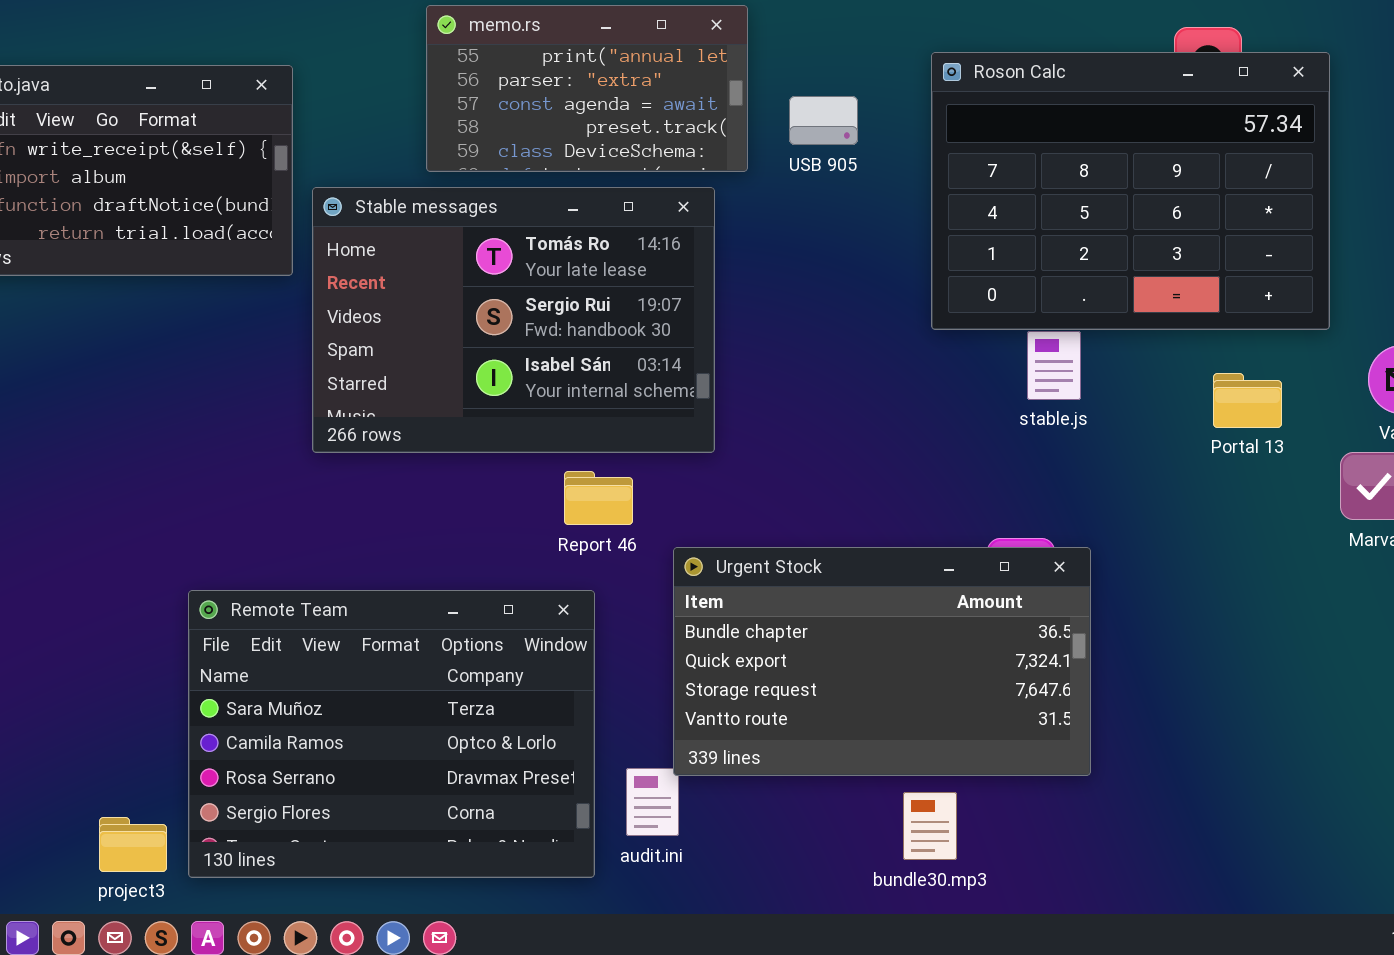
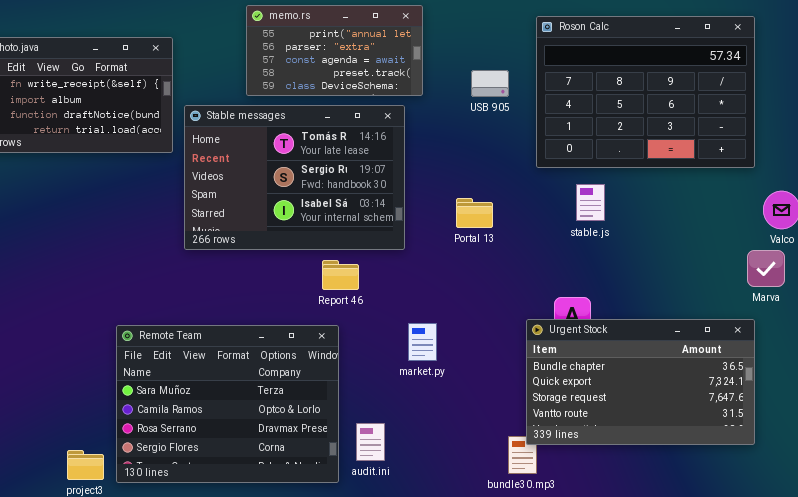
Roson Calc: [931,52,1330,330] -> [536,16,755,168], moved
USB 905: [789,96,858,145] -> [471,70,509,97], moved
Portal 13: [1213,373,1282,428] -> [456,198,493,228], moved
Urgent Stock: [673,547,1091,776] -> [526,319,755,445], moved

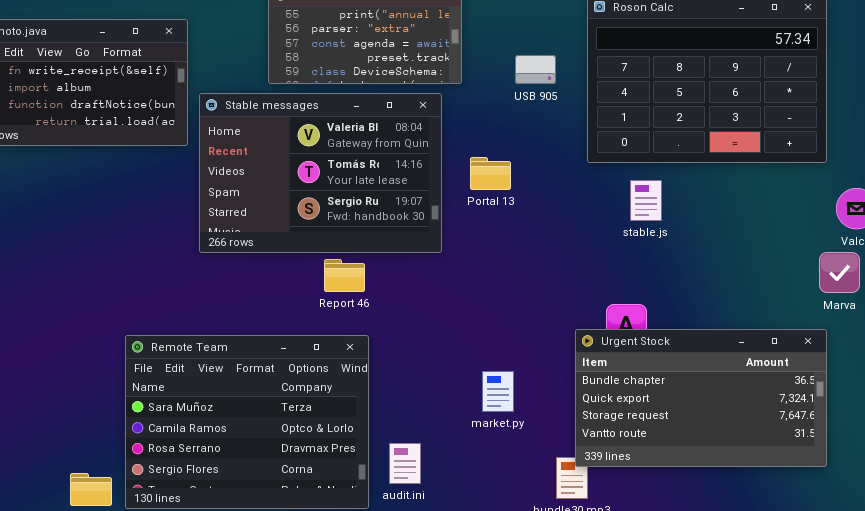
Stable messages: [184,105,405,250] -> [199,93,442,253], scrolled up 1 row
Portal 13: [456,198,493,228] -> [470,157,511,190], moved
Report 46: [322,260,359,290] -> [324,259,365,292], moved
market.py: [408,323,437,361] -> [482,371,514,412], moved

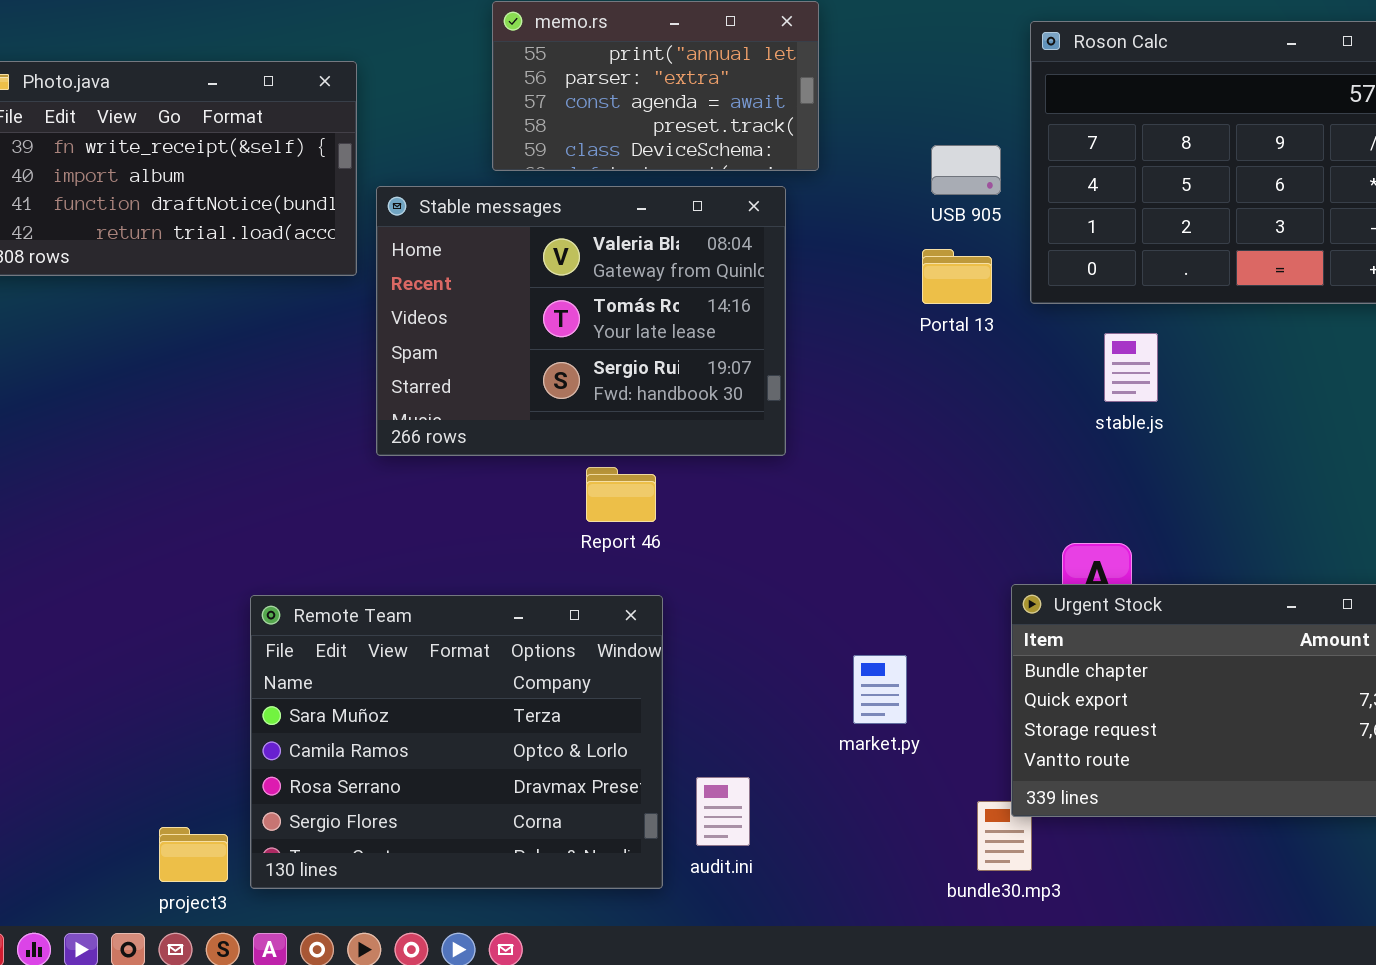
USB 905: [515,55,556,84] -> [931,145,1001,195], moved
Portal 13: [470,157,511,190] -> [922,249,992,304], moved

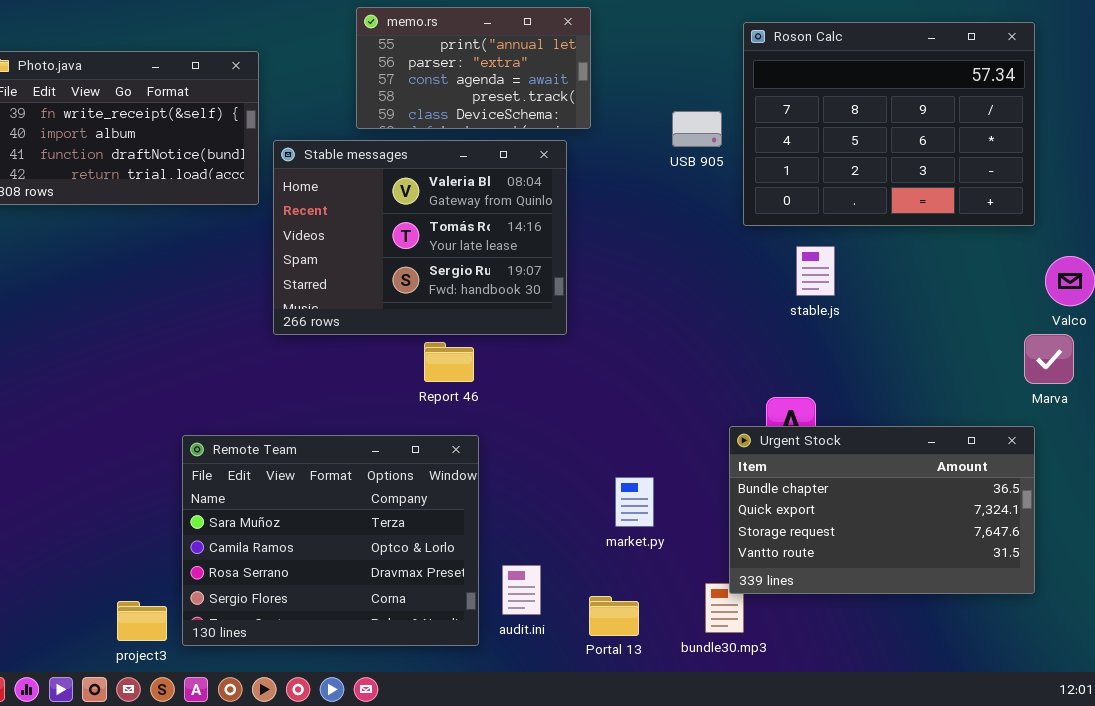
Portal 13: [922,249,992,304] -> [589,596,639,636], moved

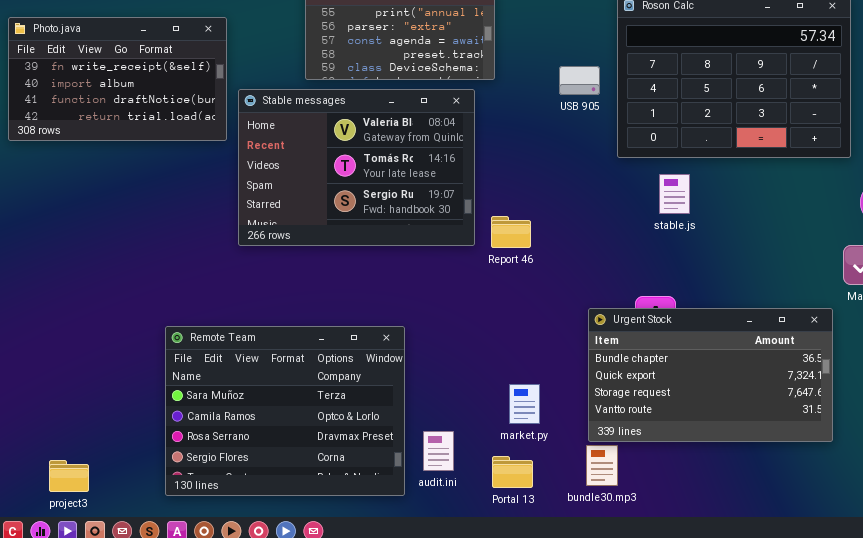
Report 46: [424,342,474,382] -> [491,216,531,248], moved
Urgent Stock: [729,426,1035,594] -> [588,308,833,442], moved
market.py: [615,477,654,527] -> [509,384,540,424], moved
project3: [117,601,167,641] -> [49,460,89,492], moved

